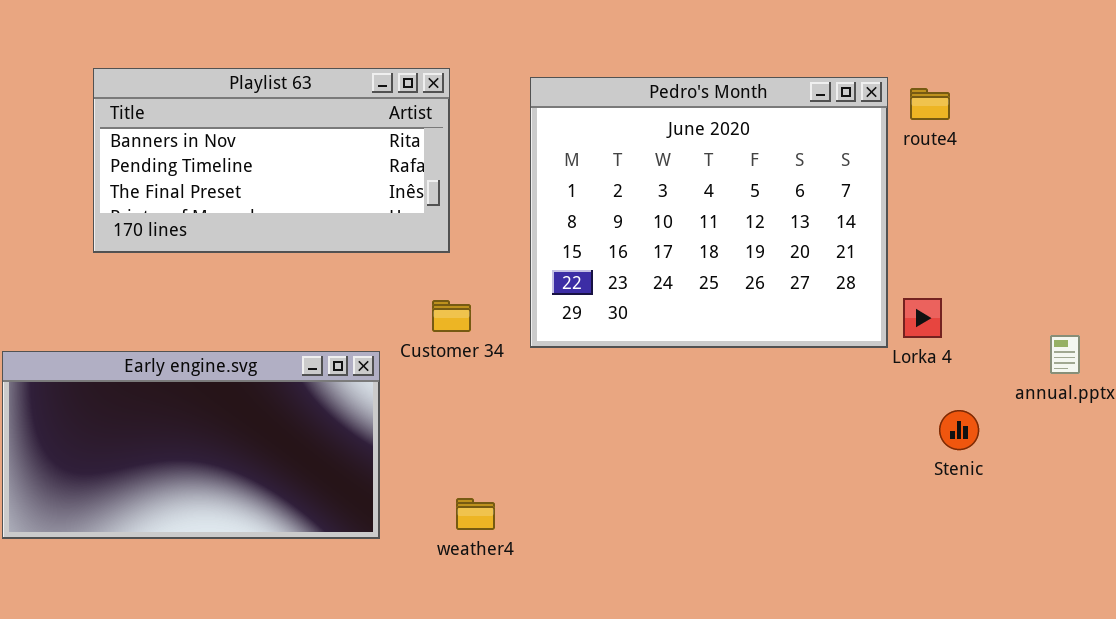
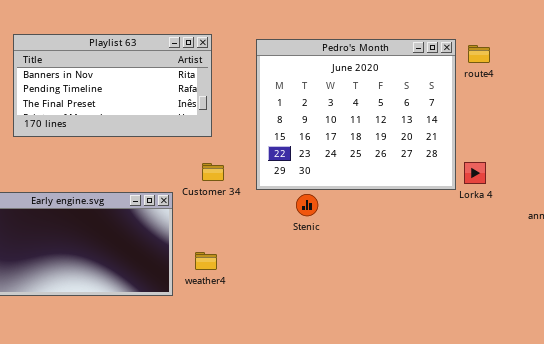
Stenic: [939,410,979,450] -> [296,194,318,216], moved
weather4: [456,498,495,530] -> [195,252,217,270], moved

